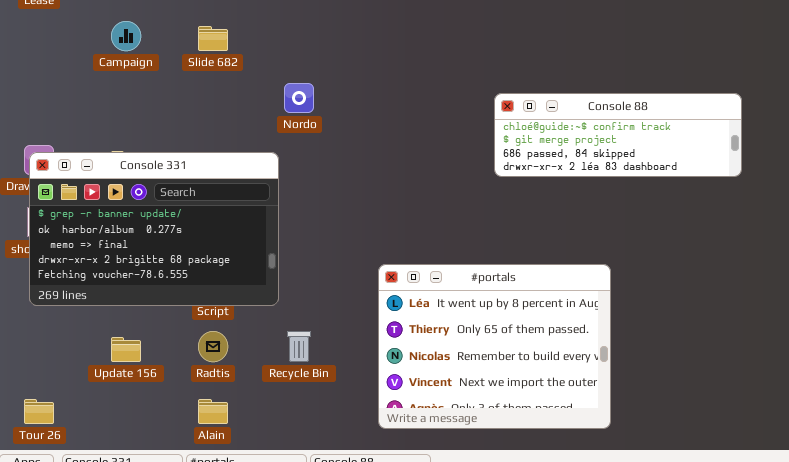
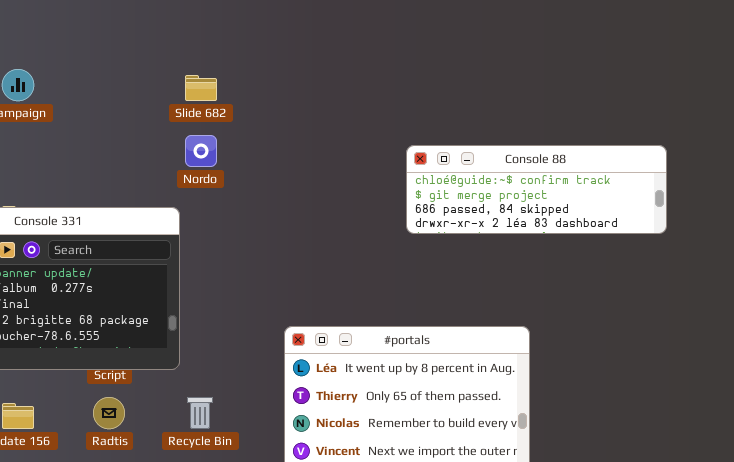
Slide 682: [198,26,228,51] -> [185,75,217,101], moved

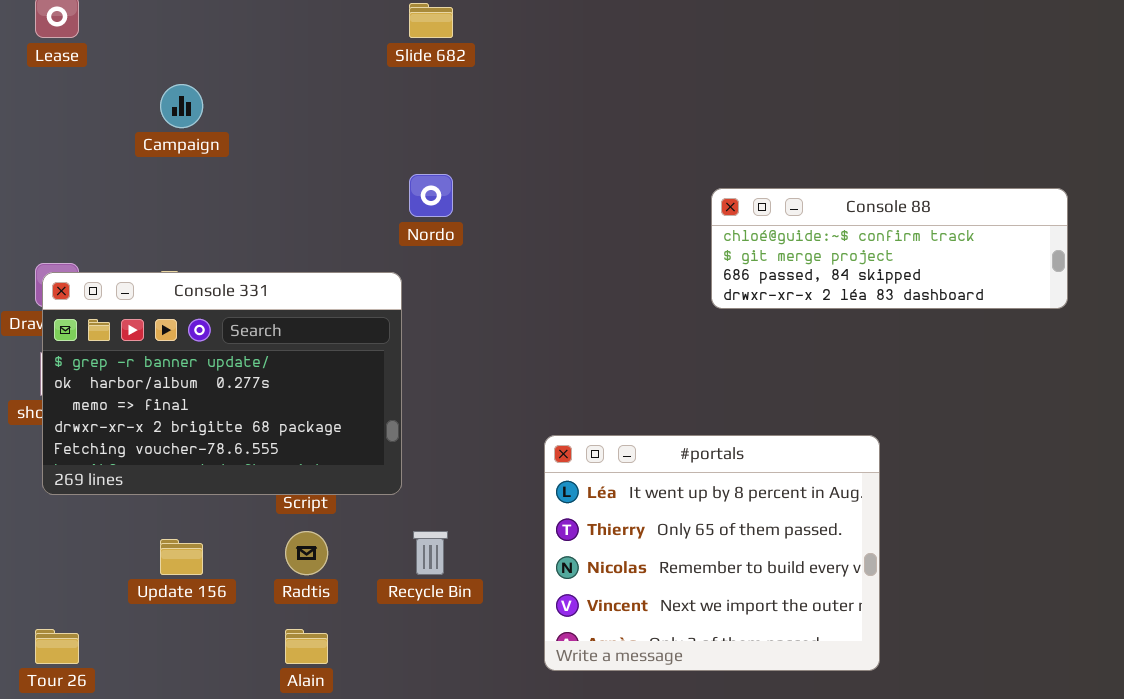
Slide 682: [185,75,217,101] -> [409,3,453,38], moved

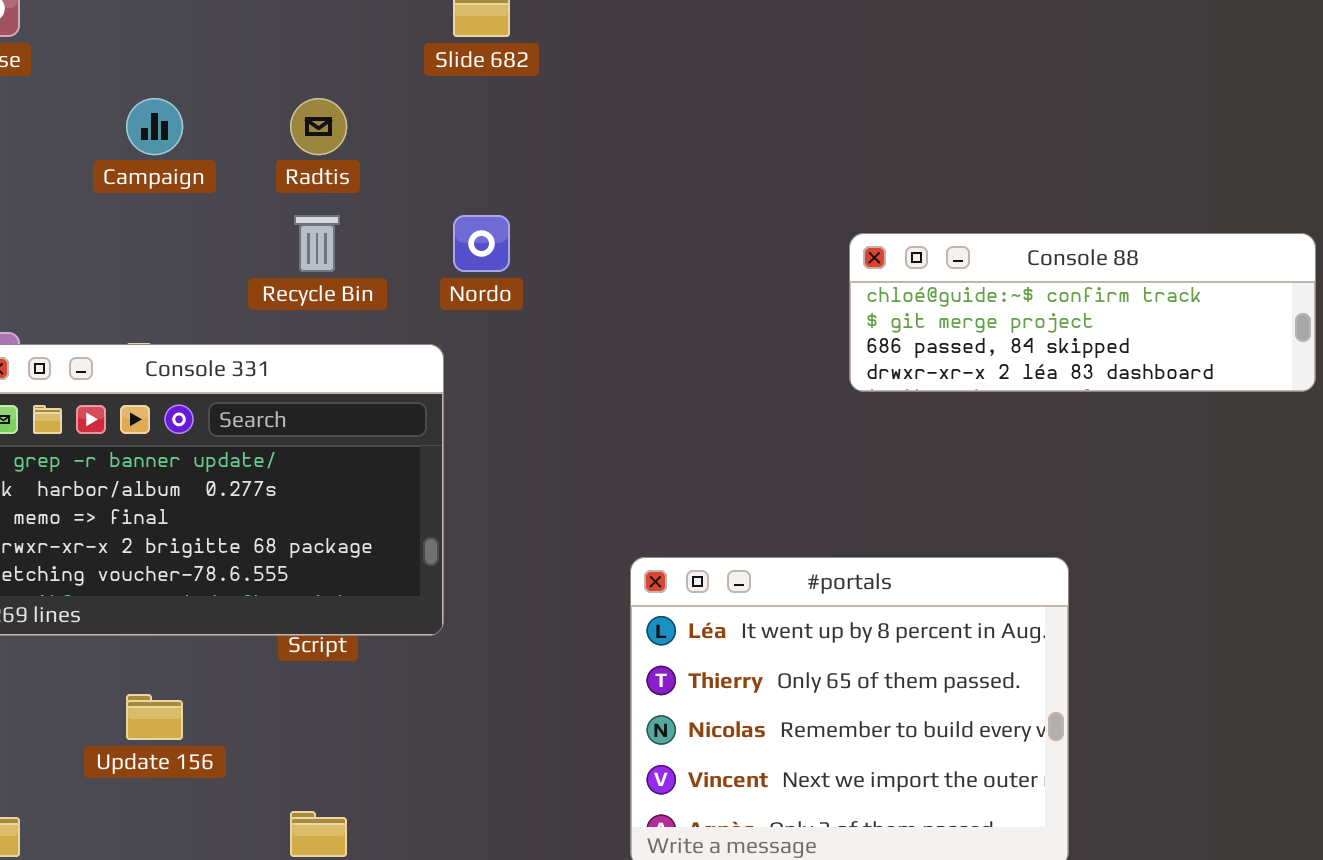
Radtis: [285,531,328,575] -> [290,98,347,155], moved
Recycle Bin: [413,531,448,575] -> [294,215,340,272], moved

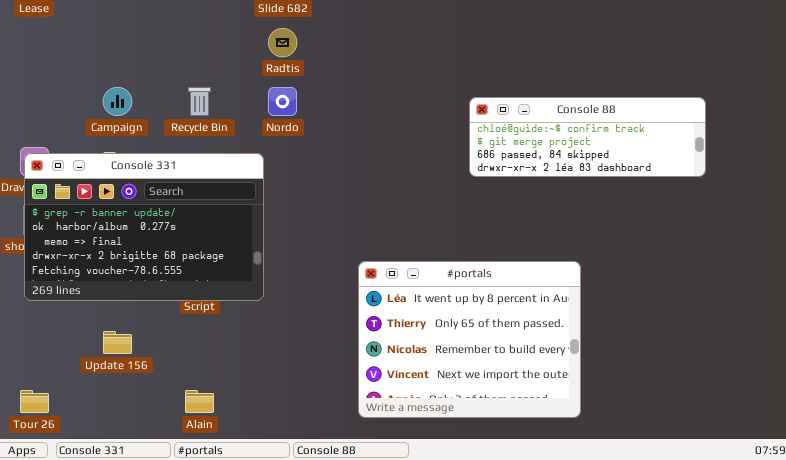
Campaign: [126,98,183,155] -> [103,87,132,116], moved
Radtis: [290,98,347,155] -> [268,28,297,57], moved

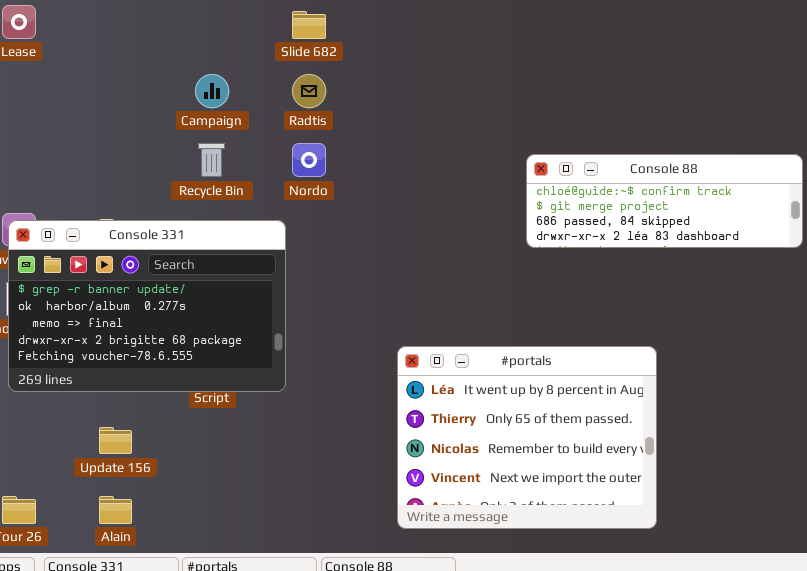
Campaign: [103,87,132,116] -> [195,74,229,108], moved
Alain: [185,390,214,413] -> [99,496,132,524], moved

